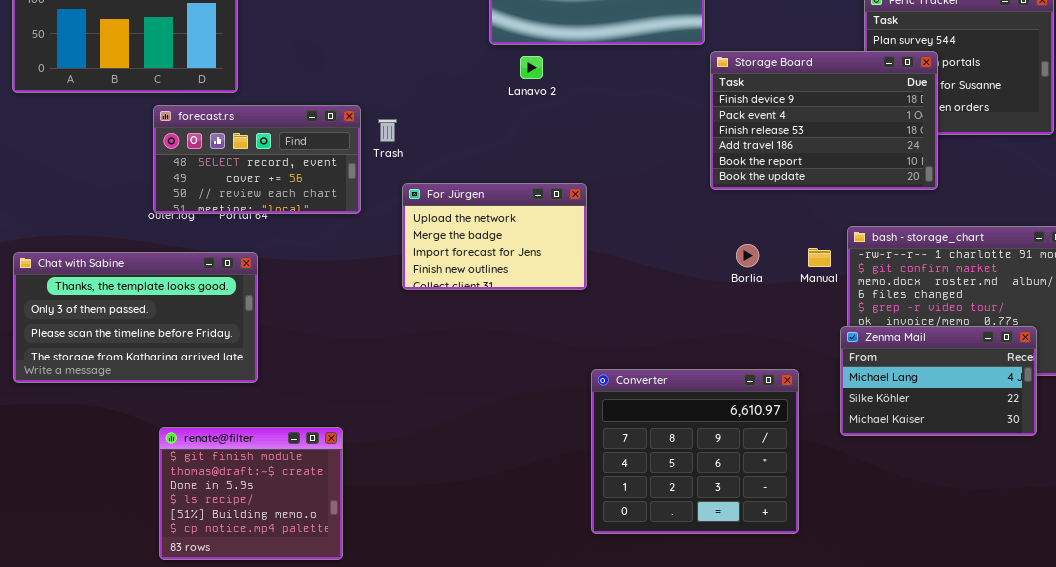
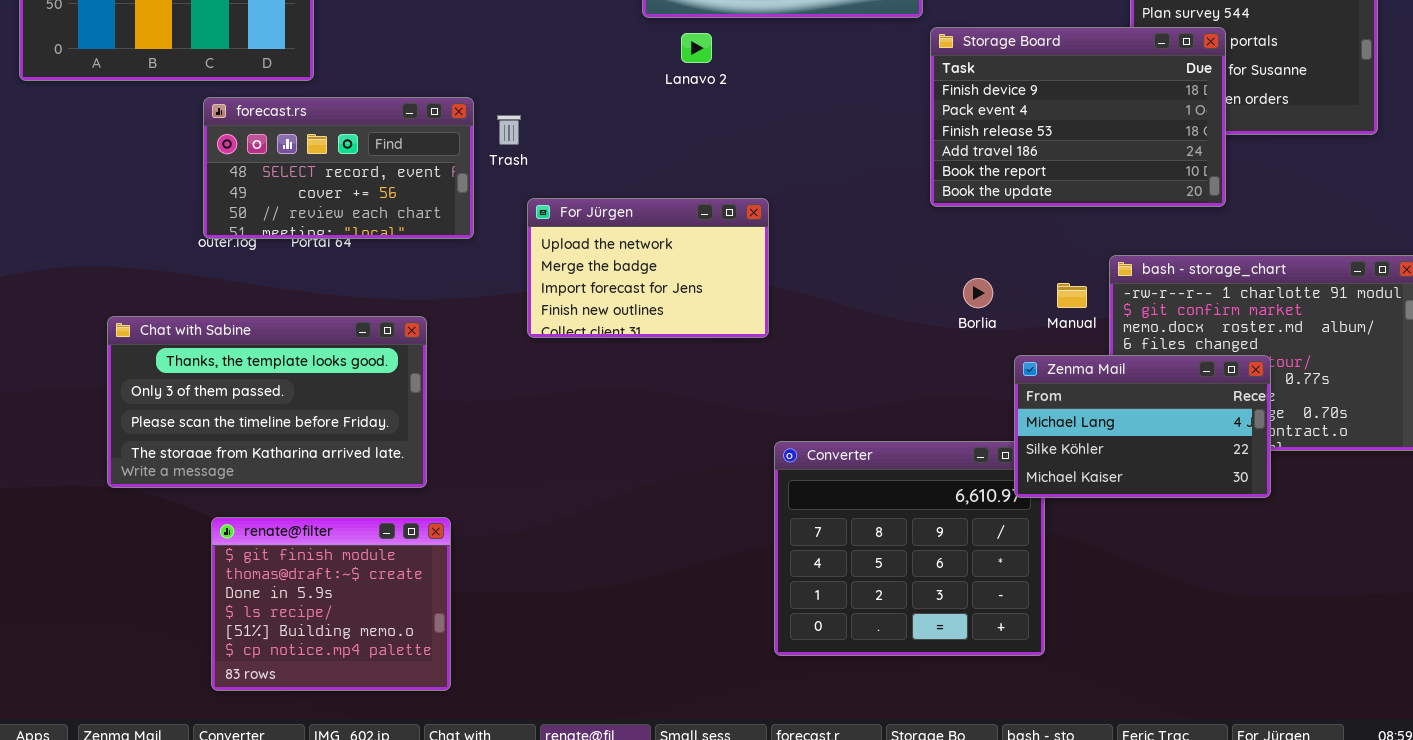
Chat with Sabine: [13,252,258,383] -> [107,316,427,488], moved
Zenma Mail: [840,326,1037,436] -> [1014,355,1271,498], moved

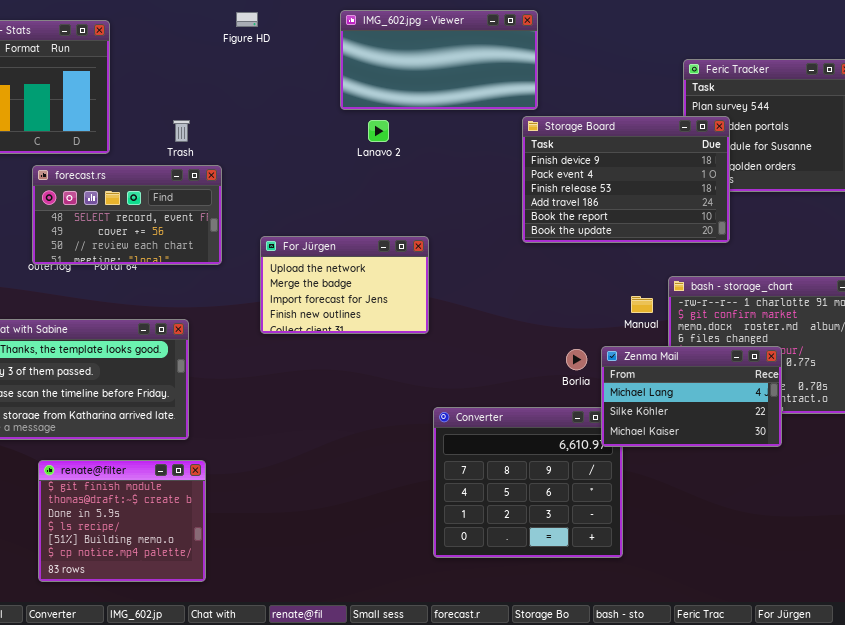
Storage Board: [930,27,1226,207] -> [522,116,730,243], moved
Trash: [497,115,521,145] -> [173,120,190,142], moved
Borlia: [963,278,993,308] -> [566,349,587,370], moved

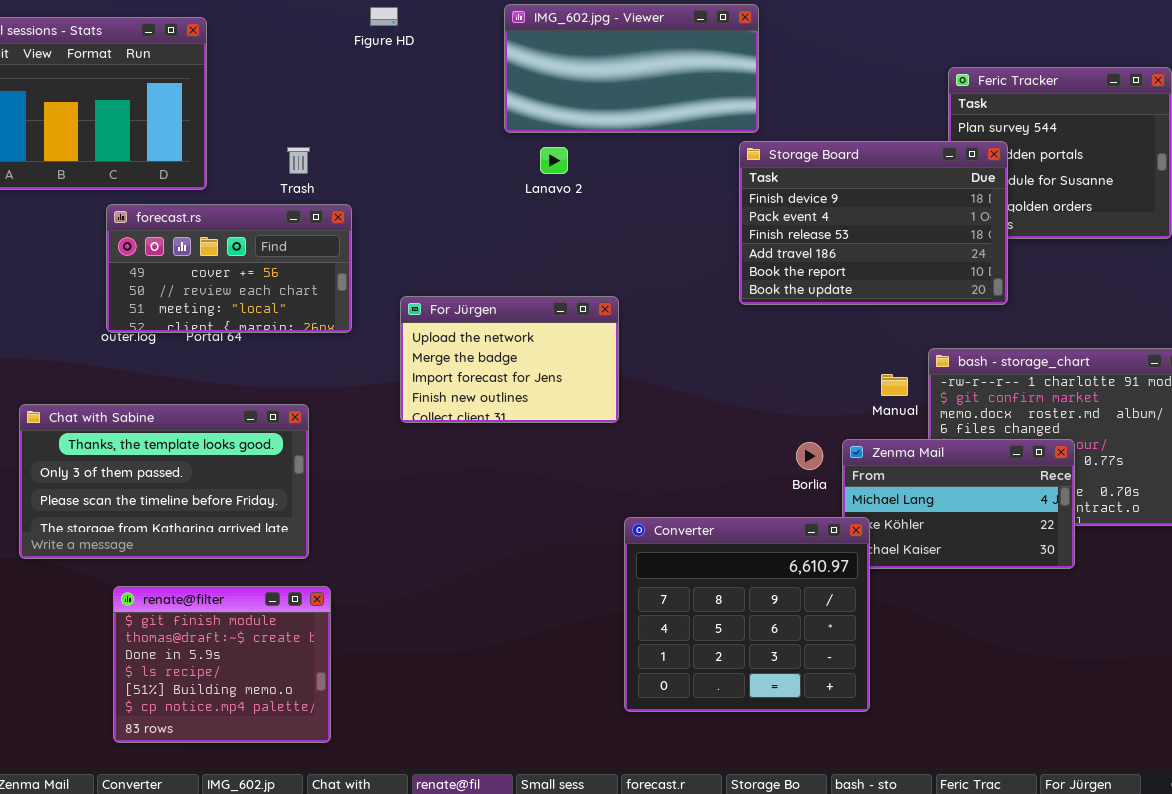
forecast.rs: [32,165,222,265] -> [106,204,352,333], scrolled down 1 row
Converter: [433,407,623,558] -> [624,517,870,712], raised

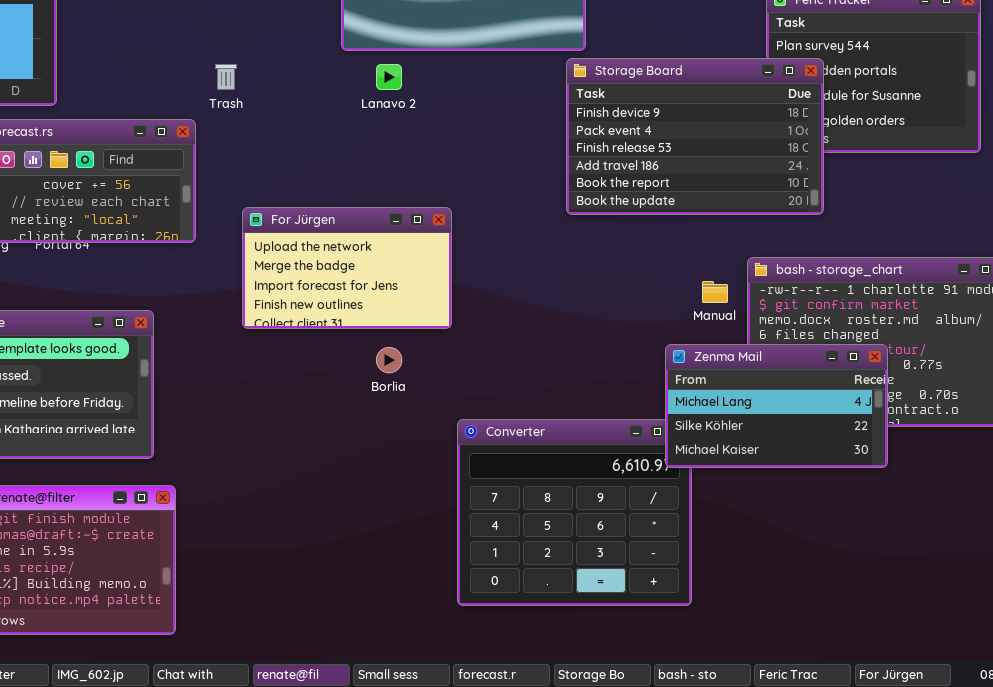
Trash: [287,147,310,174] -> [215,64,237,90], moved
Zenma Mail: [842,439,1075,569] -> [665,344,888,468], raised
Borlia: [796,442,823,470] -> [376,347,402,373], moved

